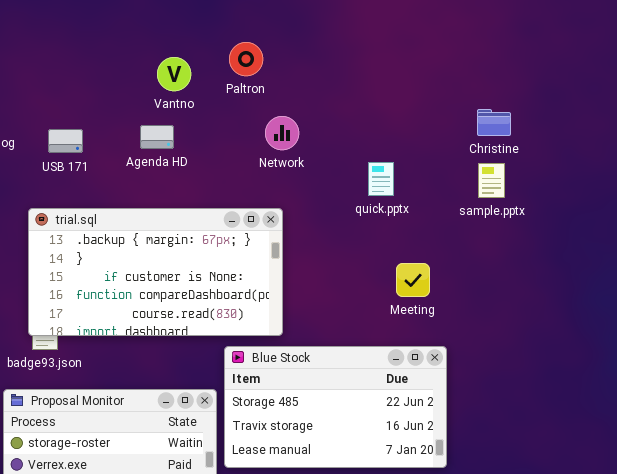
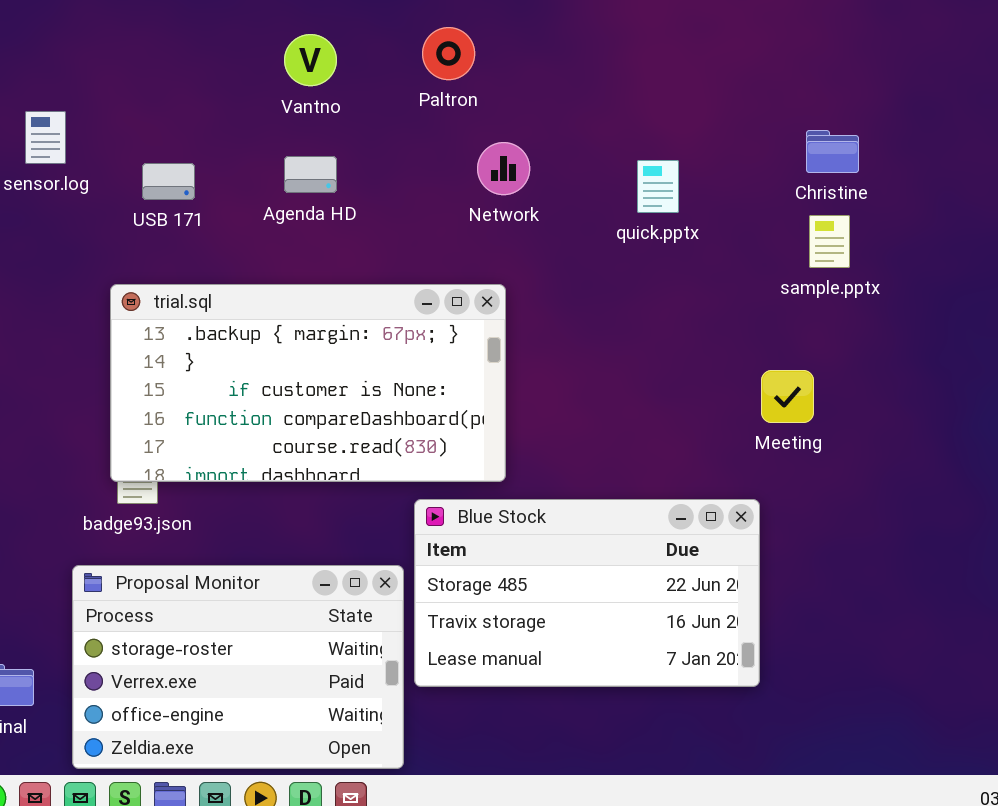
Vantno: [157,57,191,91] -> [284,34,337,86], moved
quick.pptx: [368,162,394,196] -> [637,160,679,213], moved
Meeting: [396,263,430,297] -> [761,370,814,423], moved

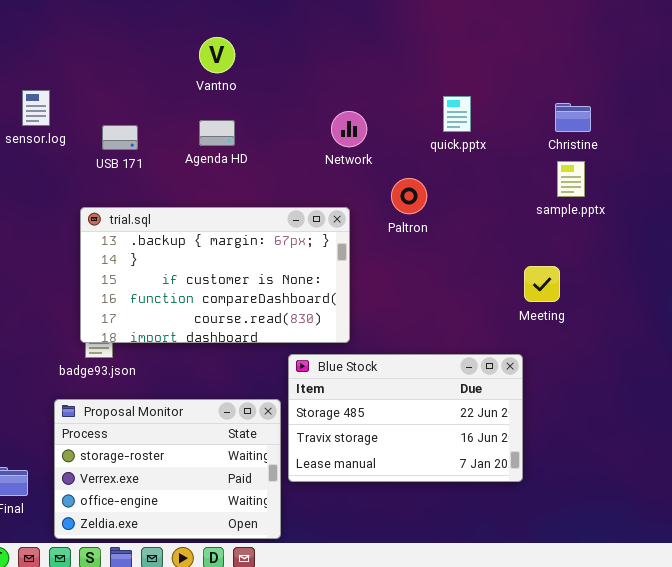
Paltron: [422,27,475,80] -> [391,178,427,214], moved
quick.pptx: [637,160,679,213] -> [443,96,471,132], moved

